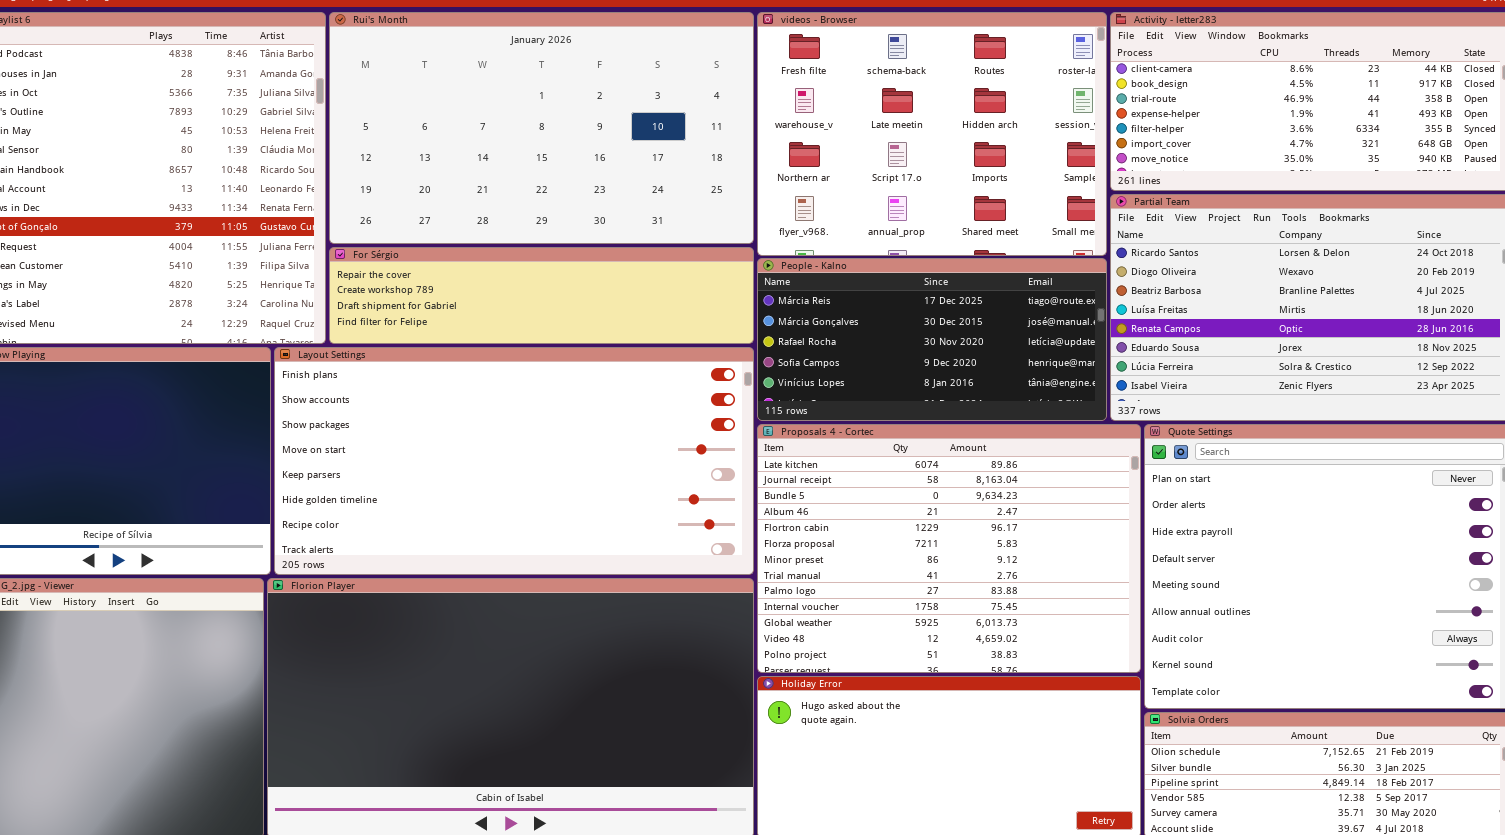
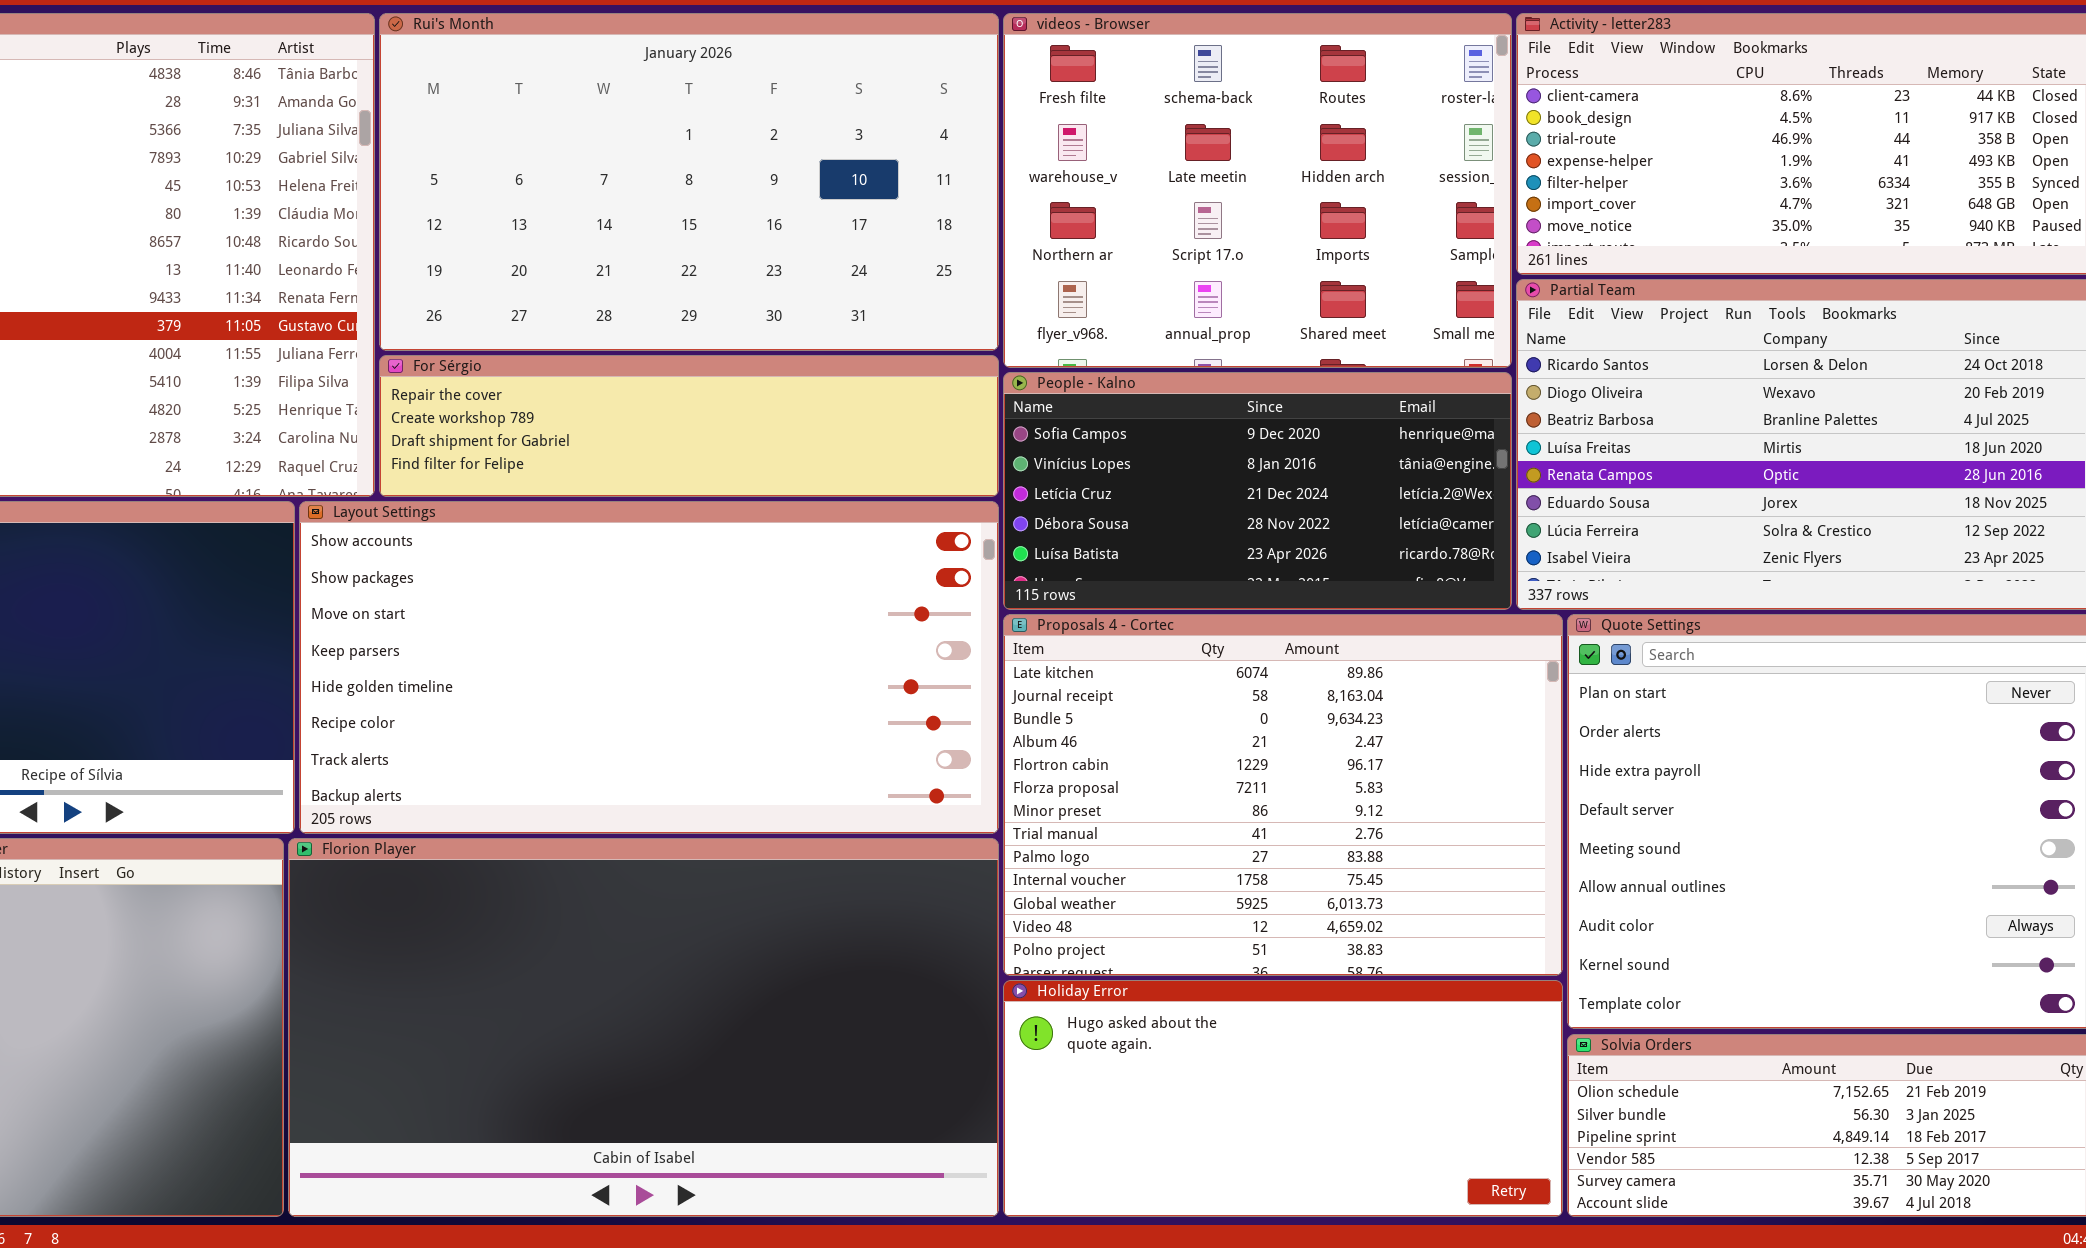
People - Kalno: [757,258,1107,421] -> [1003,372,1512,610], scrolled down 3 rows
Layout Settings: [274,347,754,575] -> [299,501,999,834], scrolled down 1 row

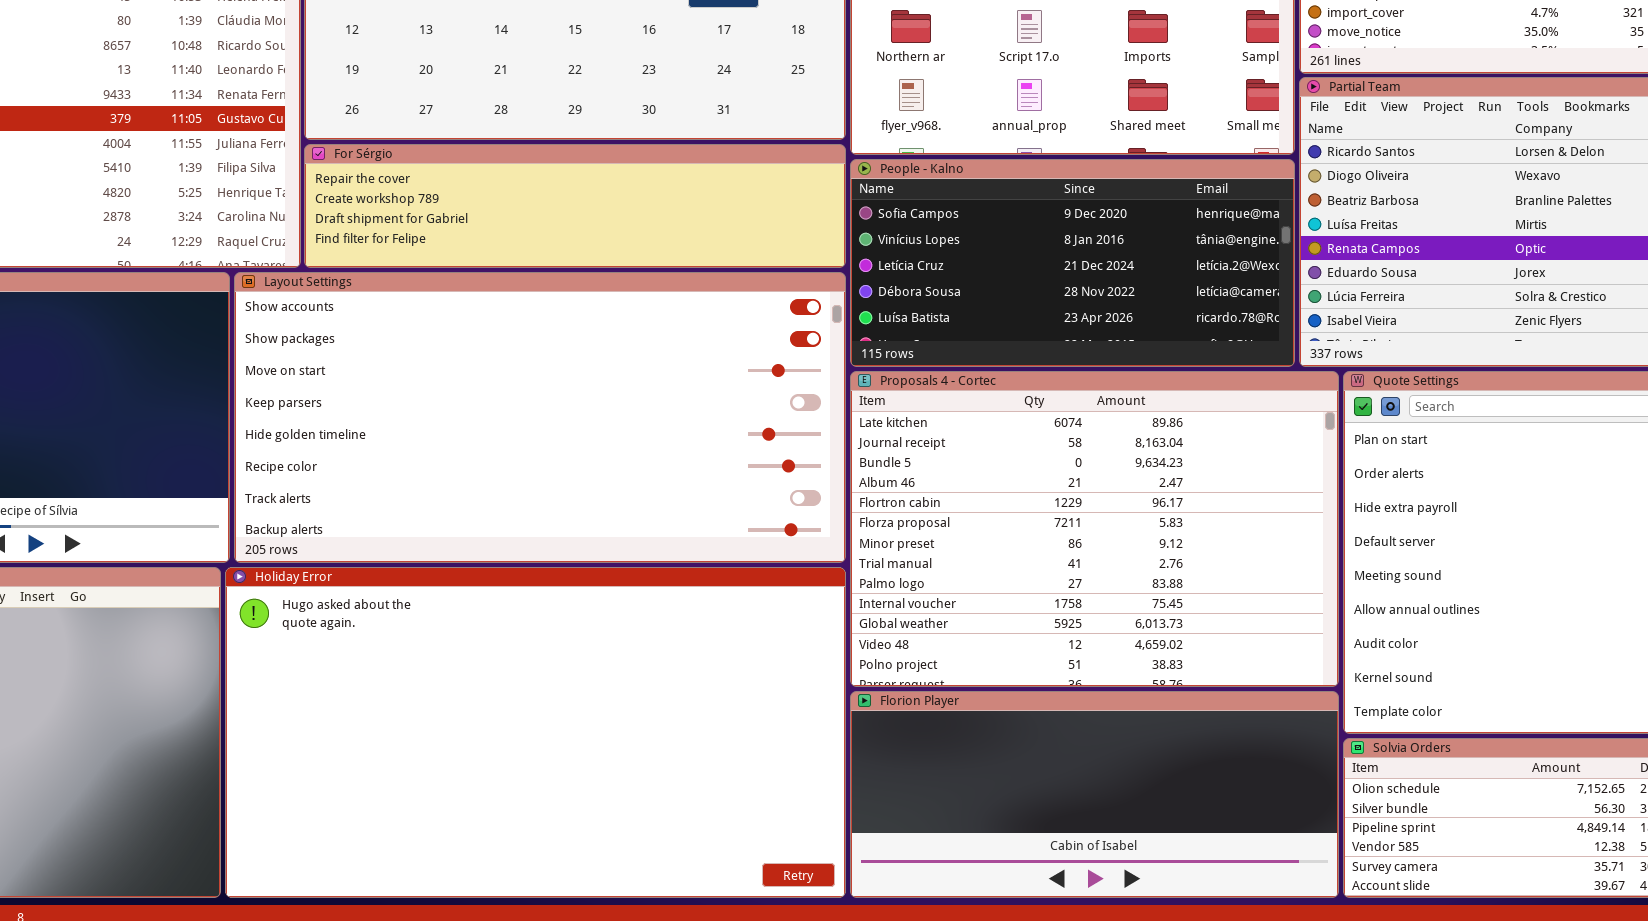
Florion Player: [288,838,999,1217] -> [850,691,1339,898], moved, resized
Holiday Error: [1003,980,1563,1217] -> [225,567,846,898], moved, resized

